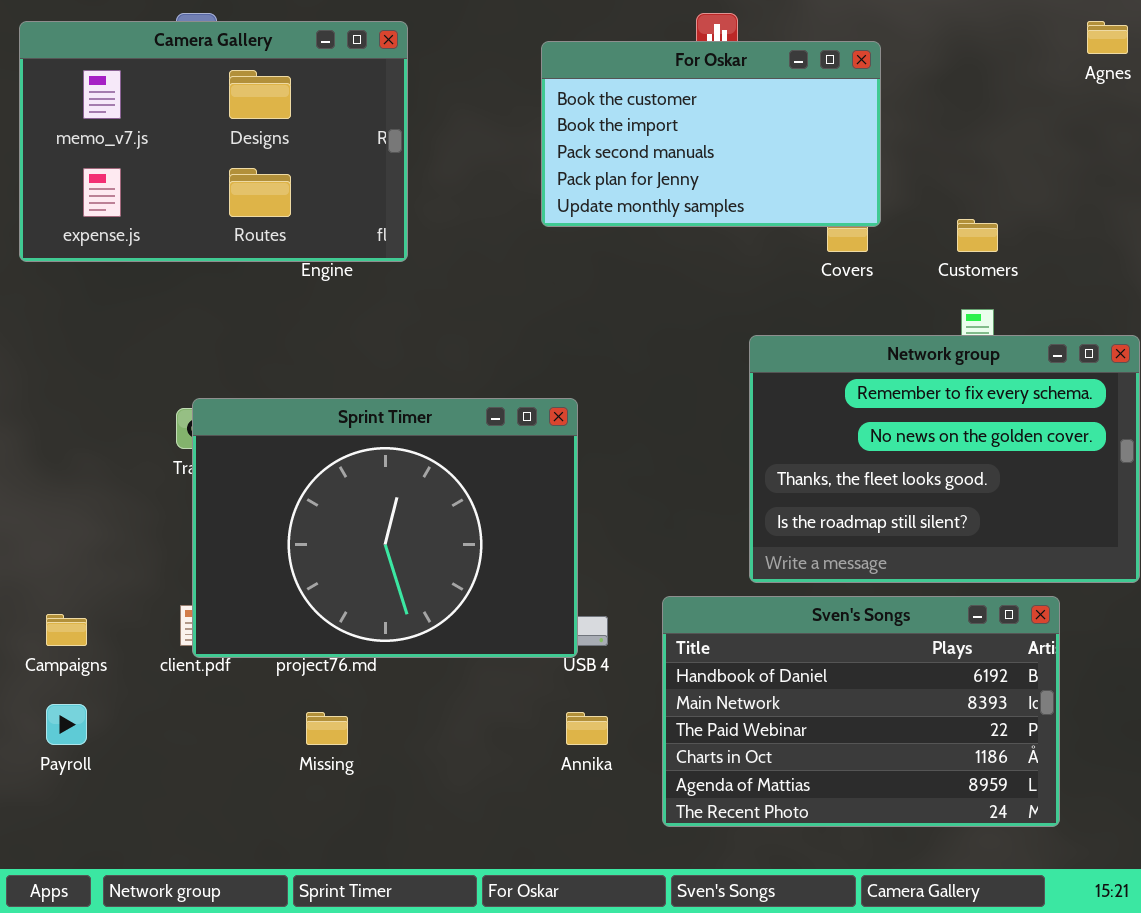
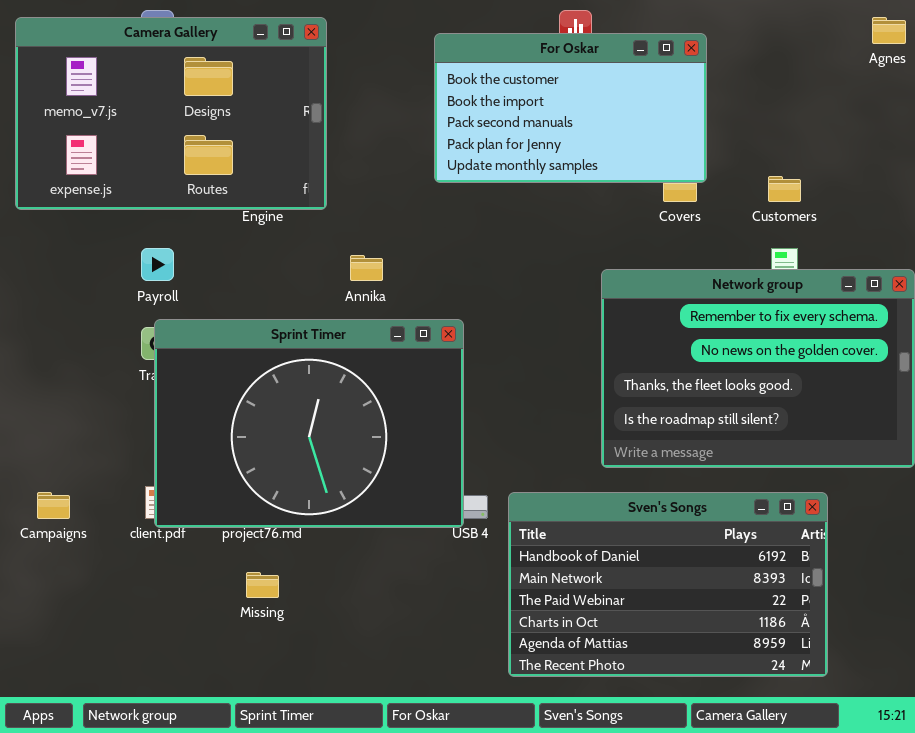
Sven's Songs: [662,596,1060,827] -> [508,492,828,677], moved
Payroll: [46,704,87,745] -> [141,248,174,281], moved
Annika: [566,712,608,745] -> [350,255,383,281], moved

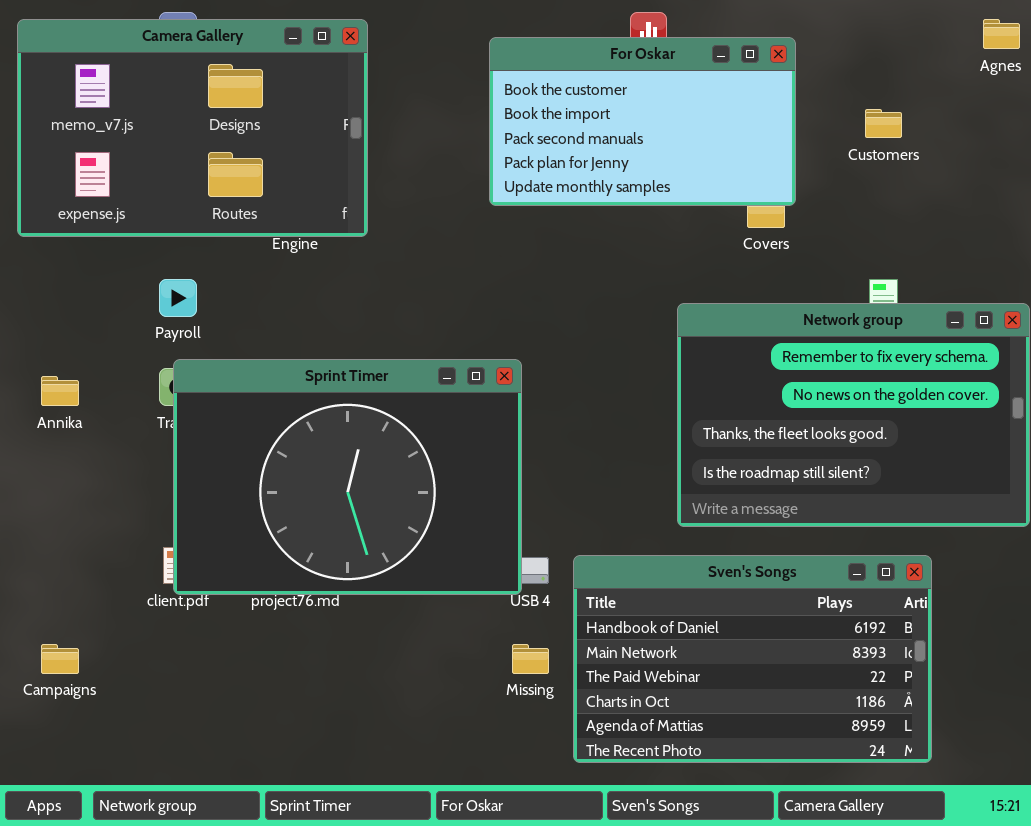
Customers: [768,176,801,202] -> [865,109,902,138], moved
Annika: [350,255,383,281] -> [41,376,79,406], moved
Campaigns: [37,492,70,519] -> [41,644,79,674], moved
Missing: [246,572,279,598] -> [512,644,549,674], moved

